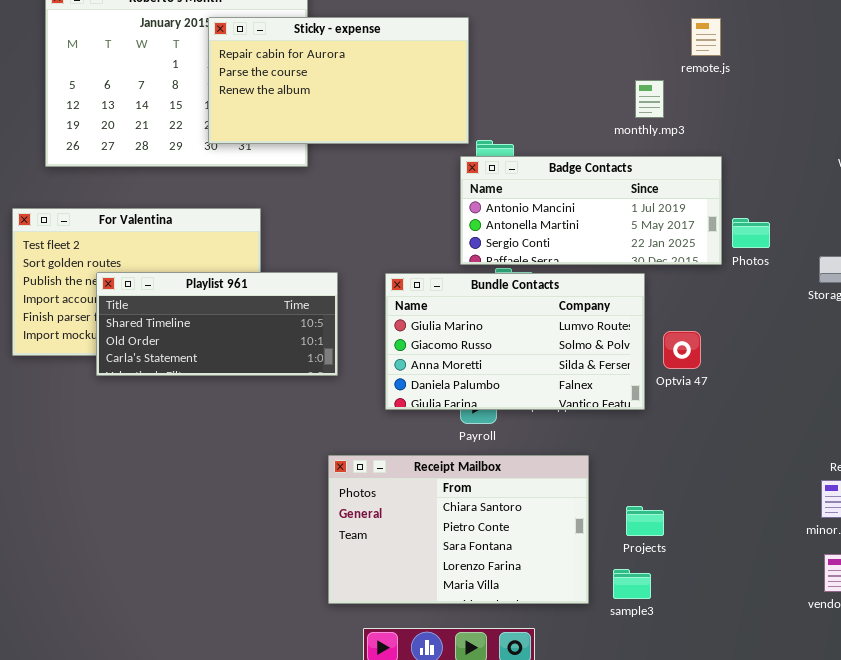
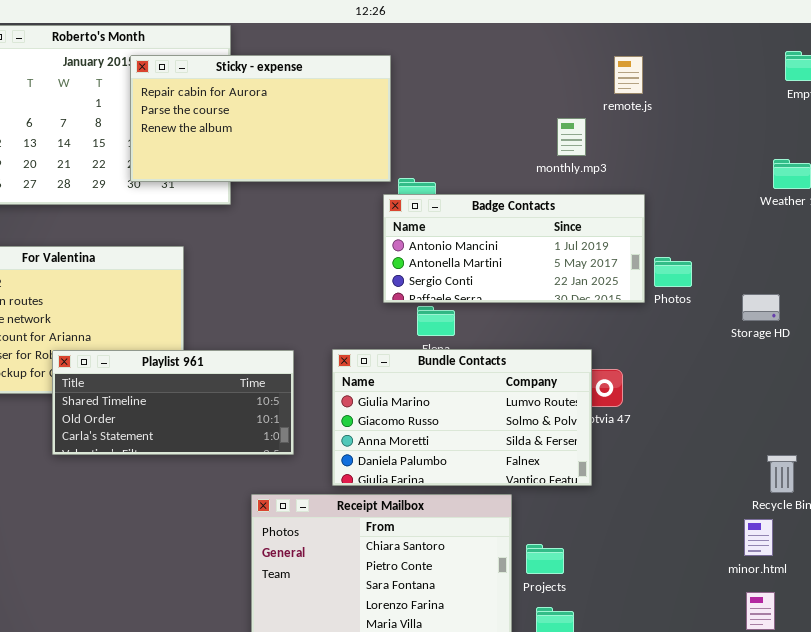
Playlist 961: [96,272,338,376] -> [52,350,294,455], moved
Bundle Contacts: [385,273,645,410] -> [332,349,592,486], moved
Projects: [626,506,664,536] -> [526,544,564,574], moved

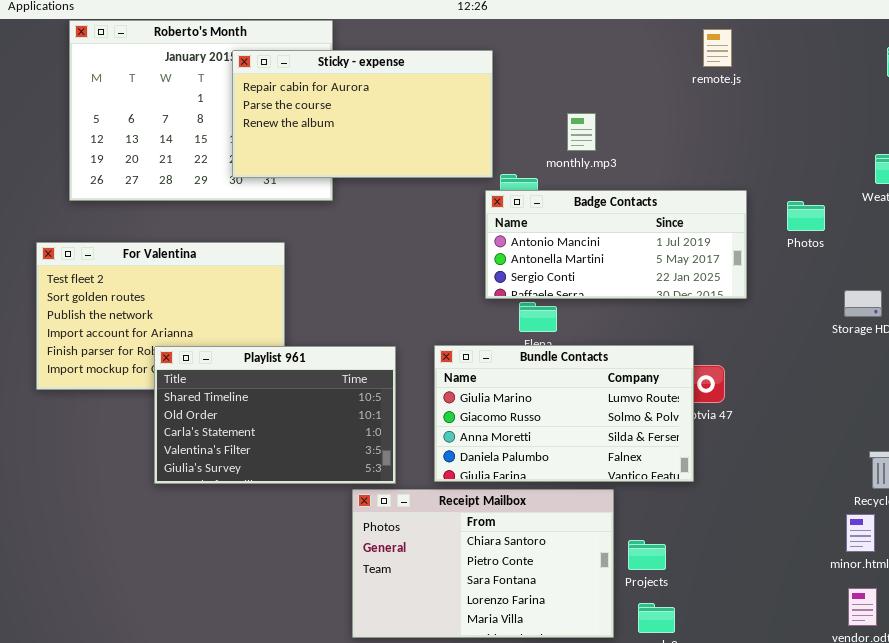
remote.js: [614,56,643,94] -> [703,29,732,67], moved
monthly.mp3: [557,118,586,156] -> [567,113,596,151], moved
Photos: [654,257,692,287] -> [787,201,825,231], moved
Playlist 961: [52,350,294,455] -> [154,346,396,484], resized

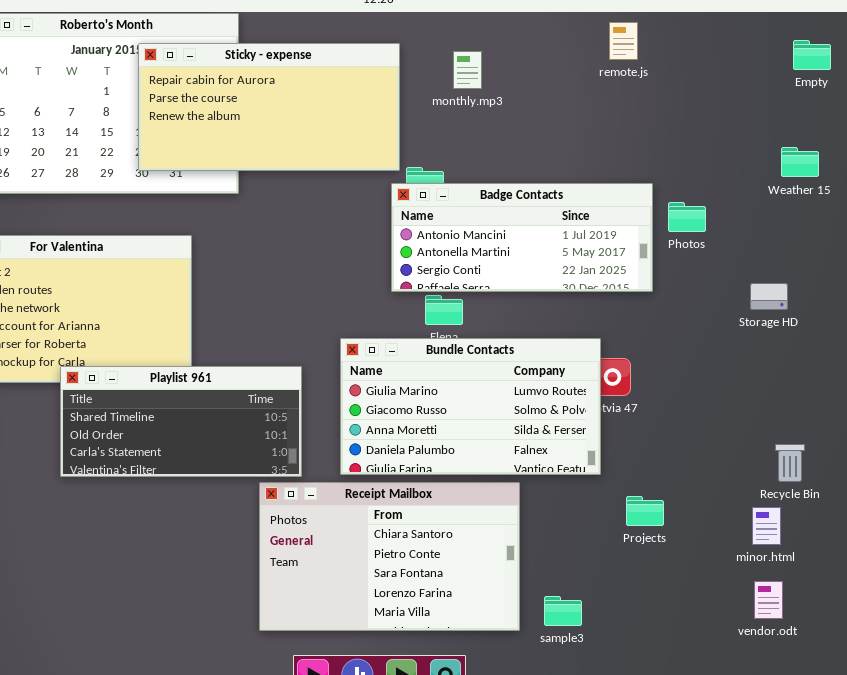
monthly.mp3: [567,113,596,151] -> [453,51,482,89], moved
Photos: [787,201,825,231] -> [668,202,706,232], moved
Playlist 961: [154,346,396,484] -> [60,366,302,477], resized
Projects: [628,540,666,570] -> [626,496,664,526], moved

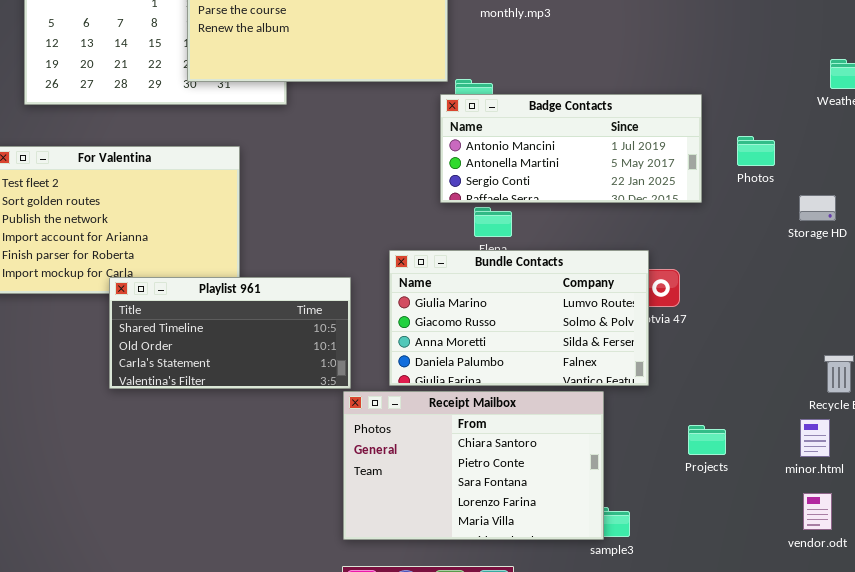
Photos: [668,202,706,232] -> [737,136,775,166], moved
Receipt Mailbox: [259,482,520,631] -> [343,391,604,540], moved
Projects: [626,496,664,526] -> [688,425,726,455], moved

